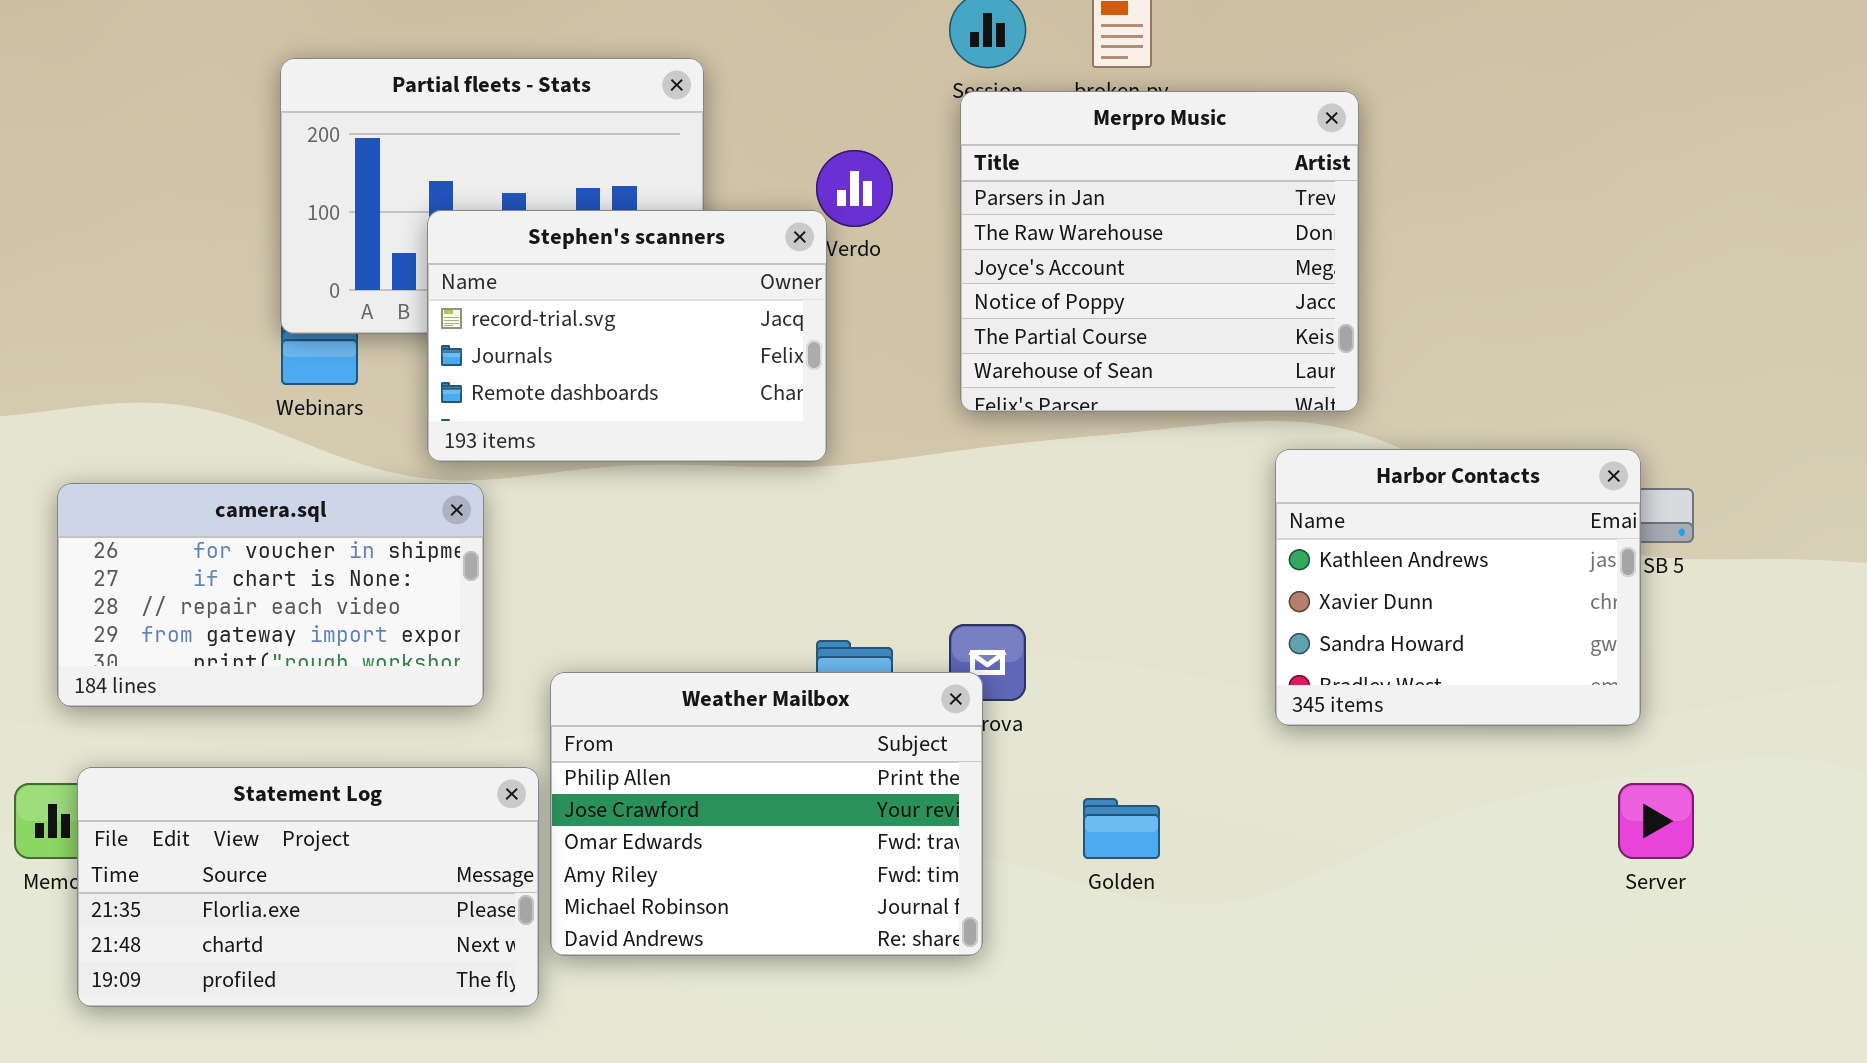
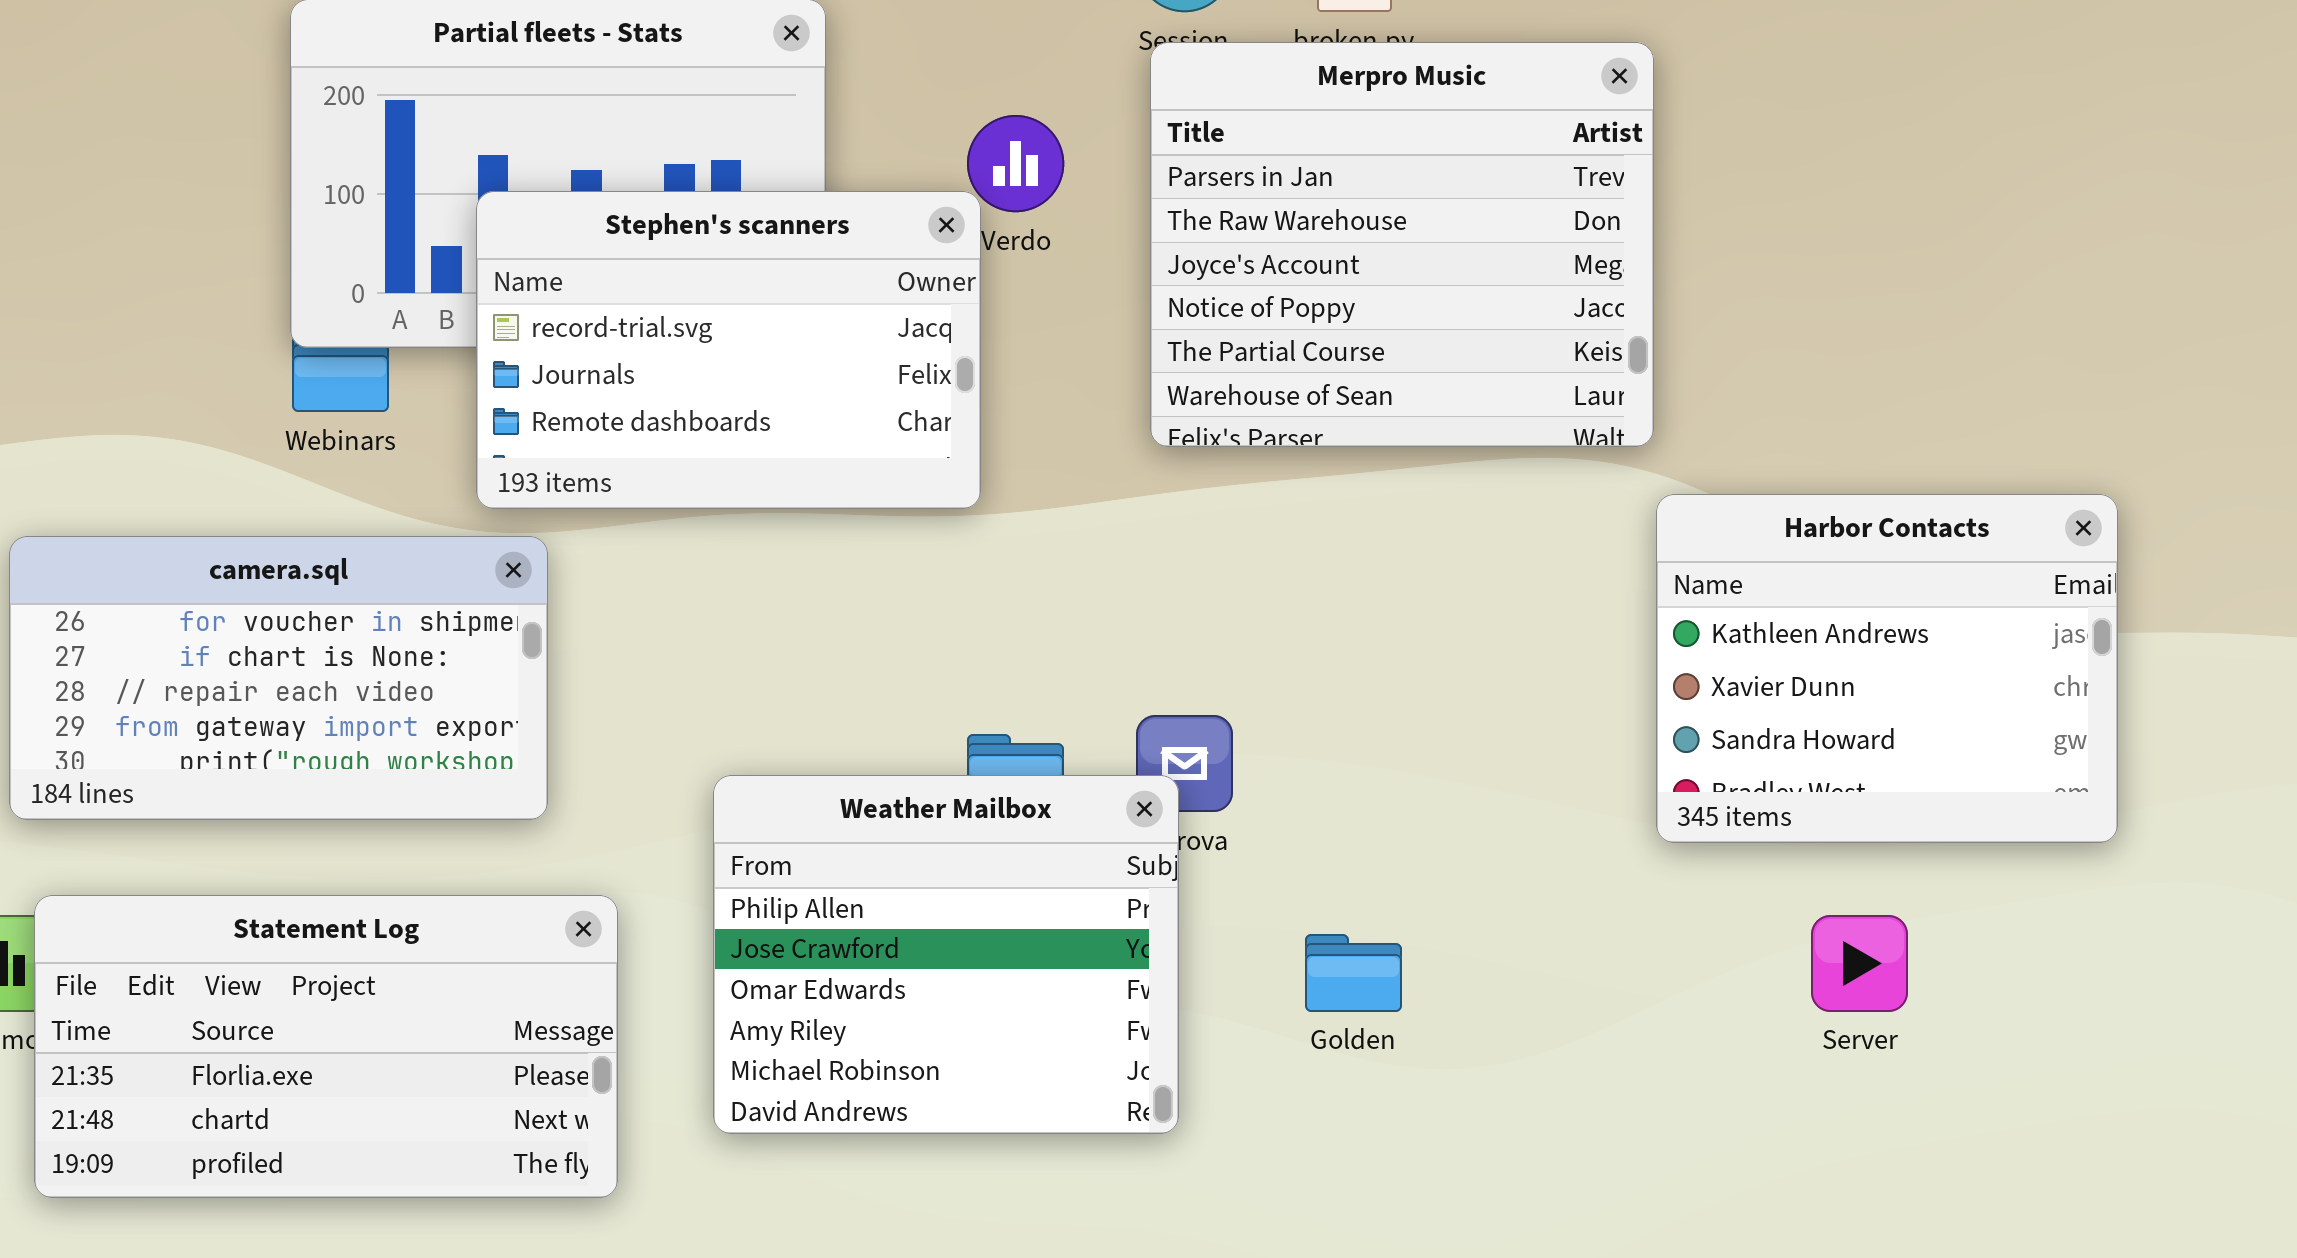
Harbor Contacts: [1275,449,1641,726] -> [1656,494,2118,843], moved
Weather Mailbox: [550,672,983,956] -> [713,775,1179,1134], resized
Server: [1618,783,1694,859] -> [1811,915,1908,1012], moved

